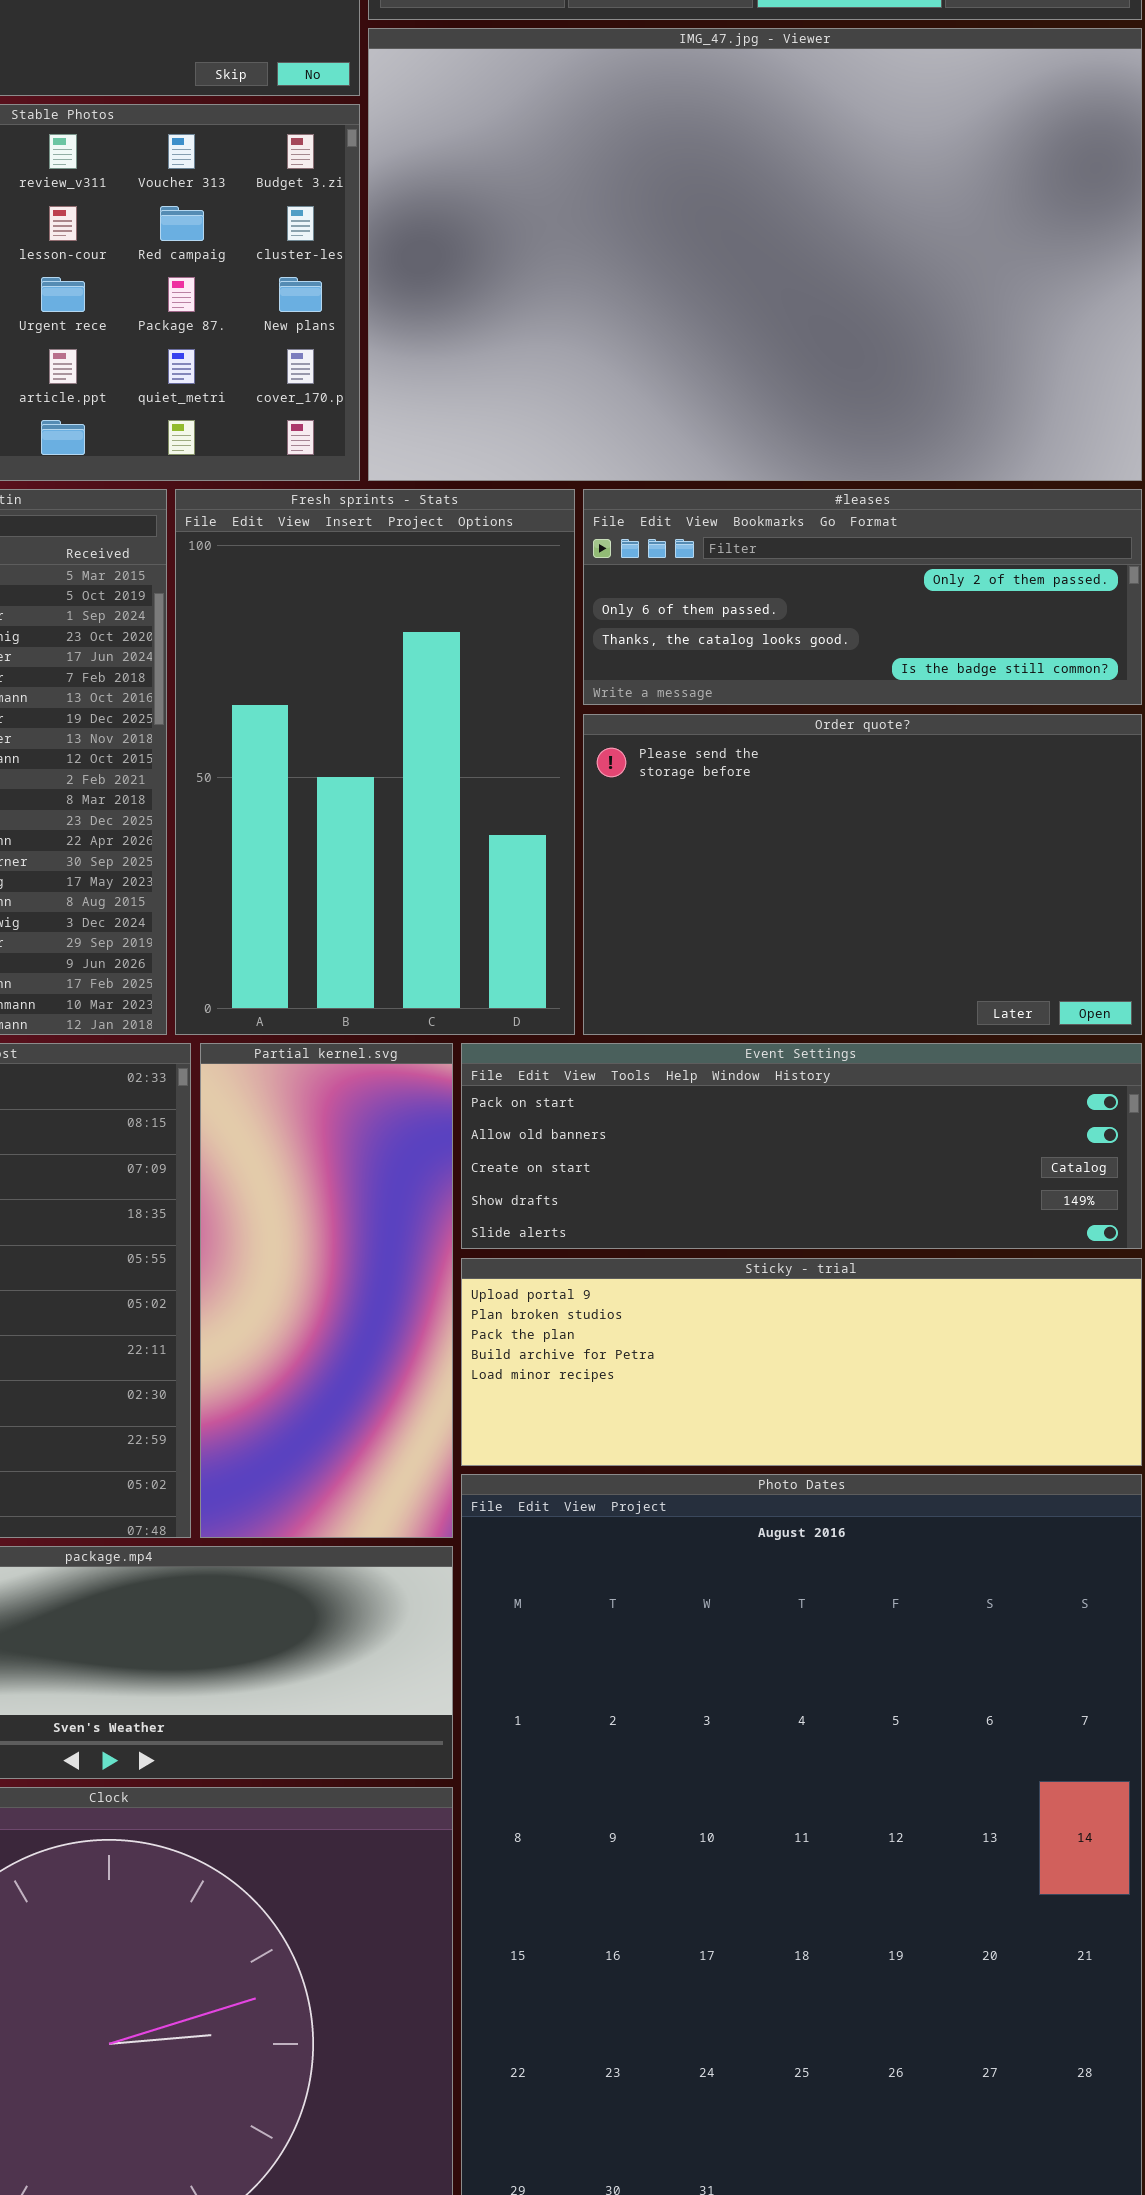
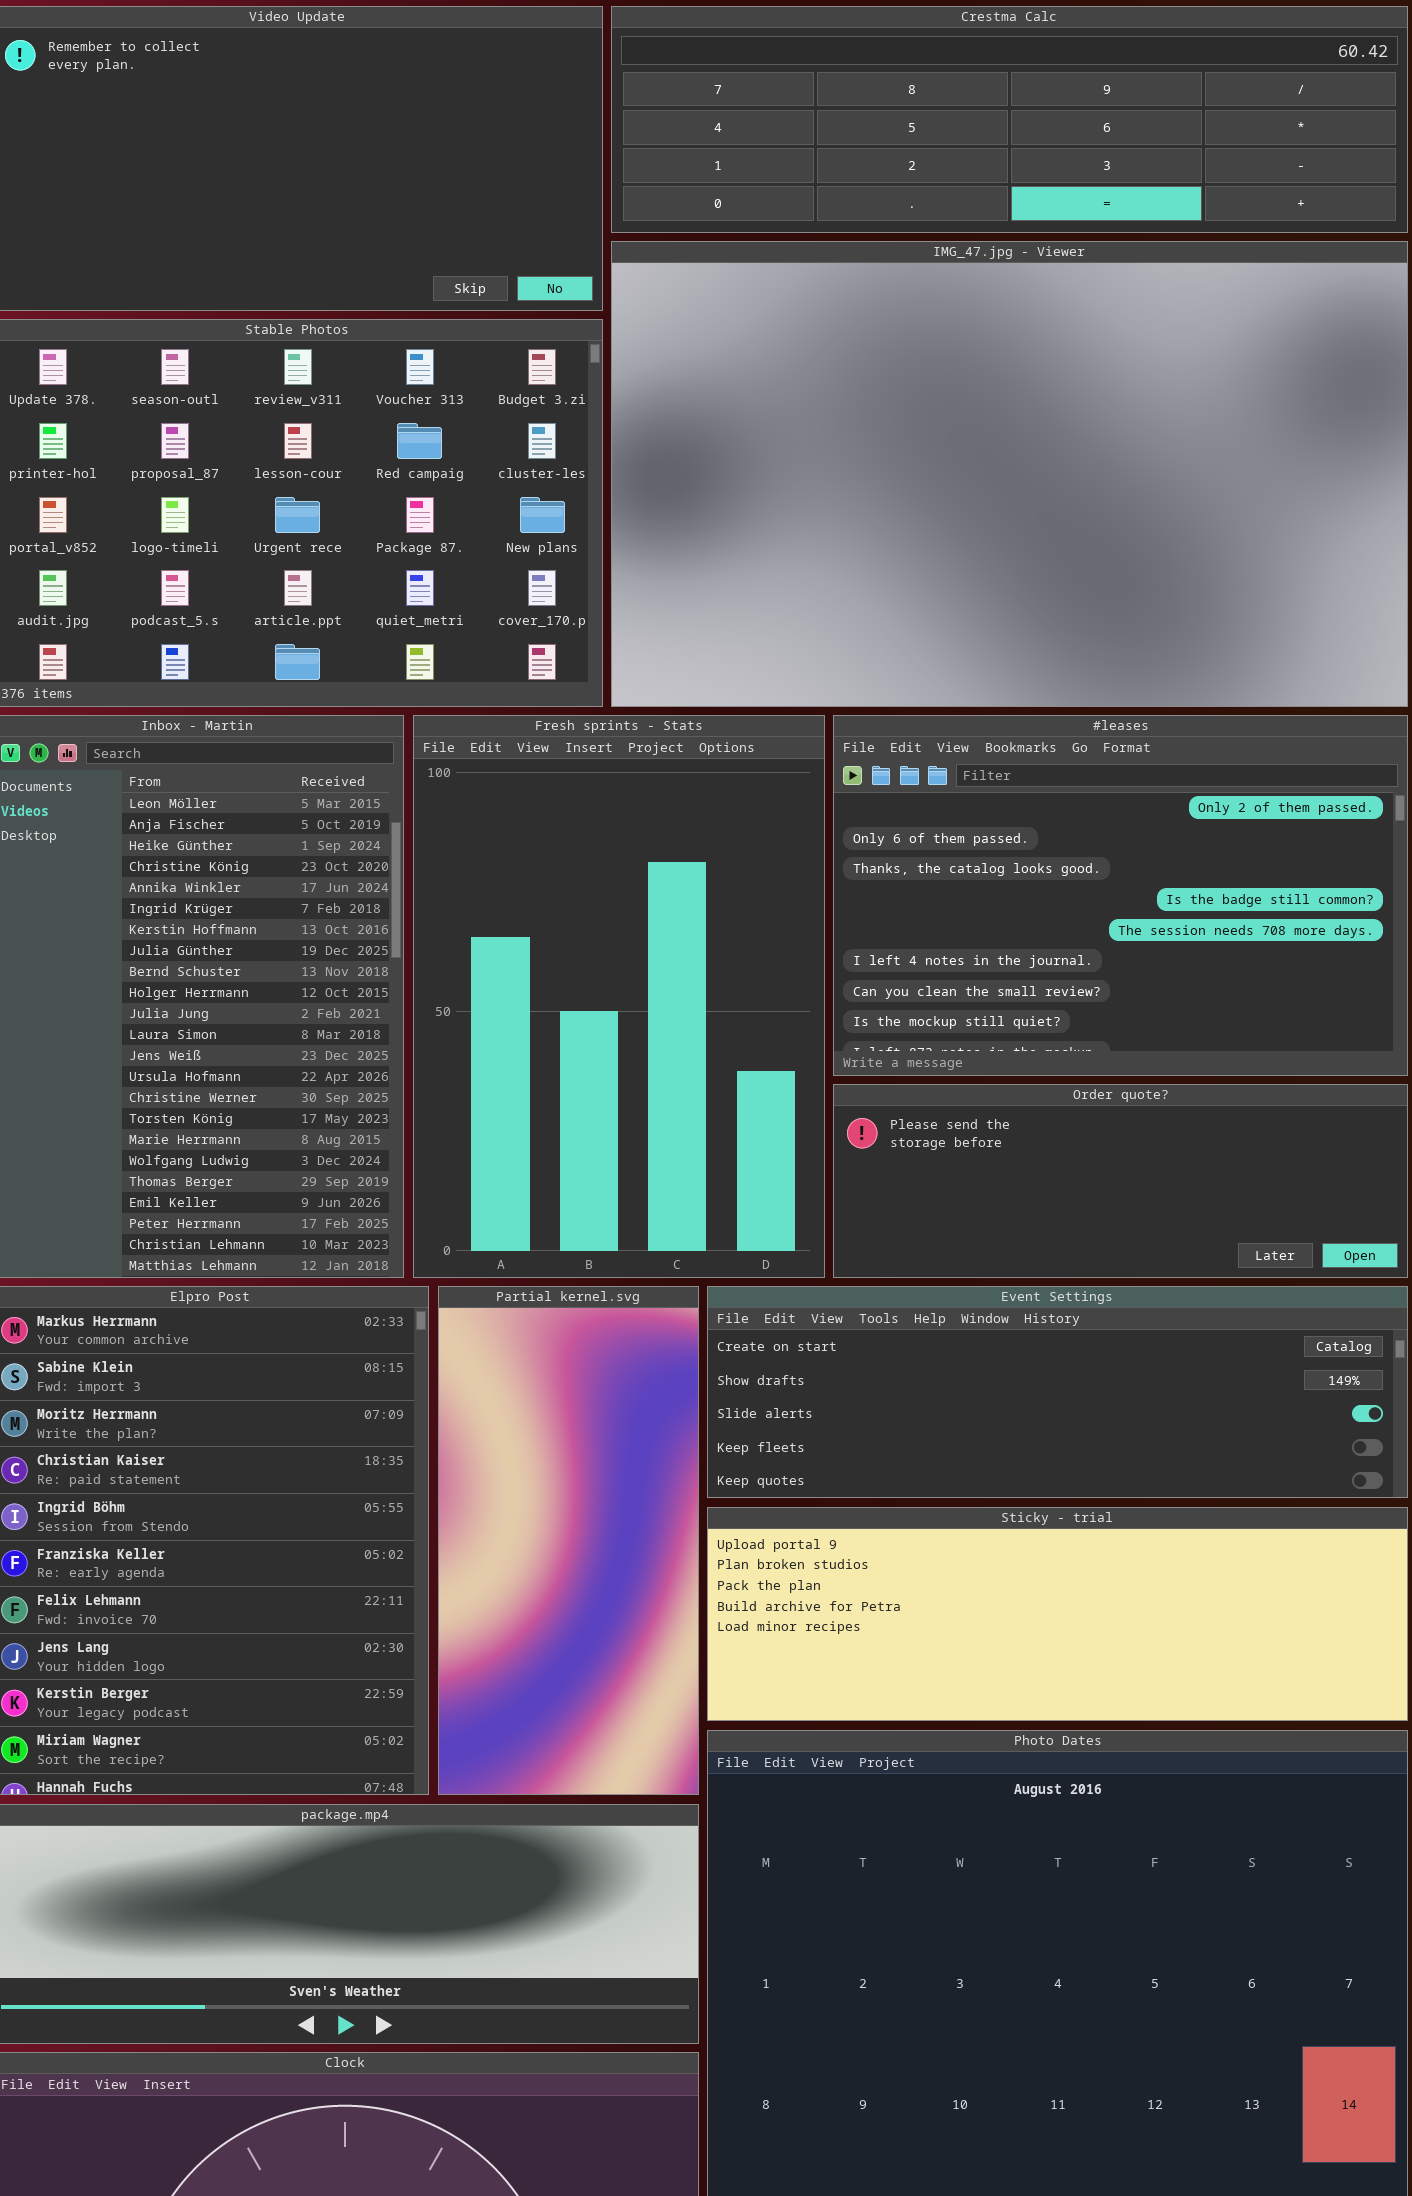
#leases: [583,489,1142,705] -> [833,715,1408,1076], resized
Order quote?: [583,714,1142,1035] -> [833,1084,1408,1278], resized
Event Settings: [461,1043,1142,1249] -> [707,1286,1408,1498], scrolled down 2 rows

